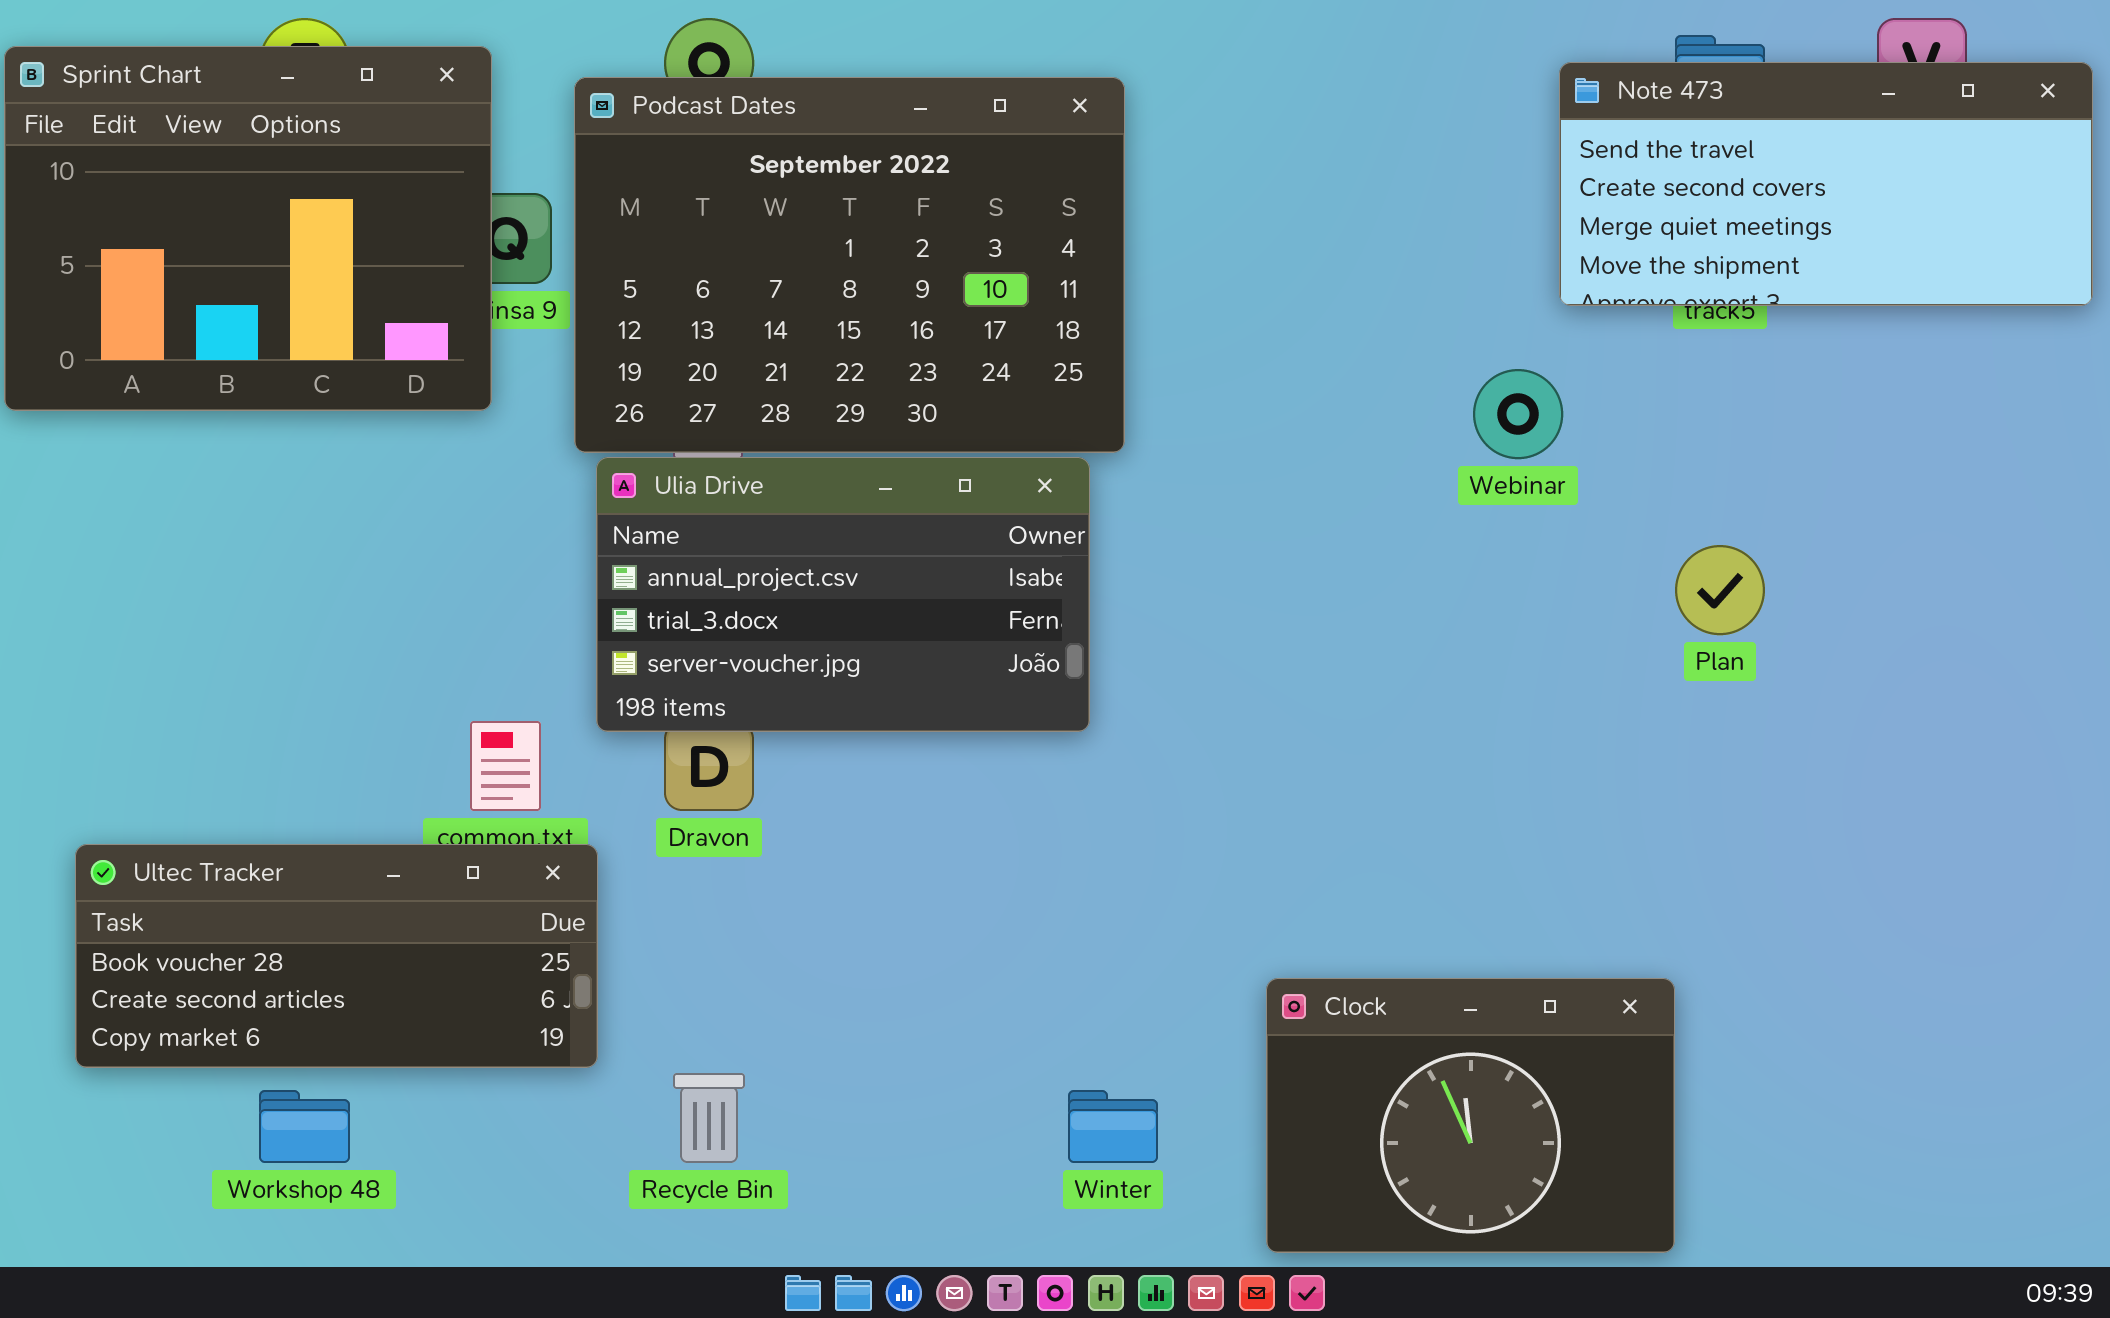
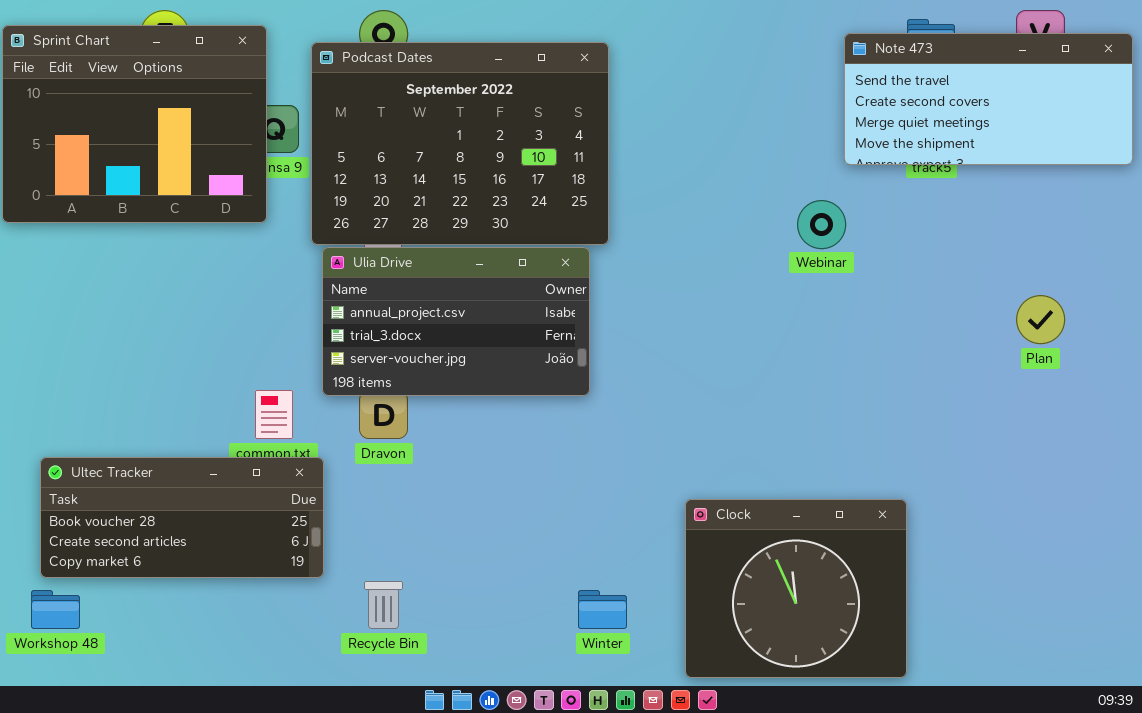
Plan: [1675,545,1765,635] -> [1016,295,1065,344], moved
Clock: [1266,978,1675,1253] -> [685,499,907,678], resized
Workshop 48: [259,1090,350,1163] -> [31,590,80,629], moved

